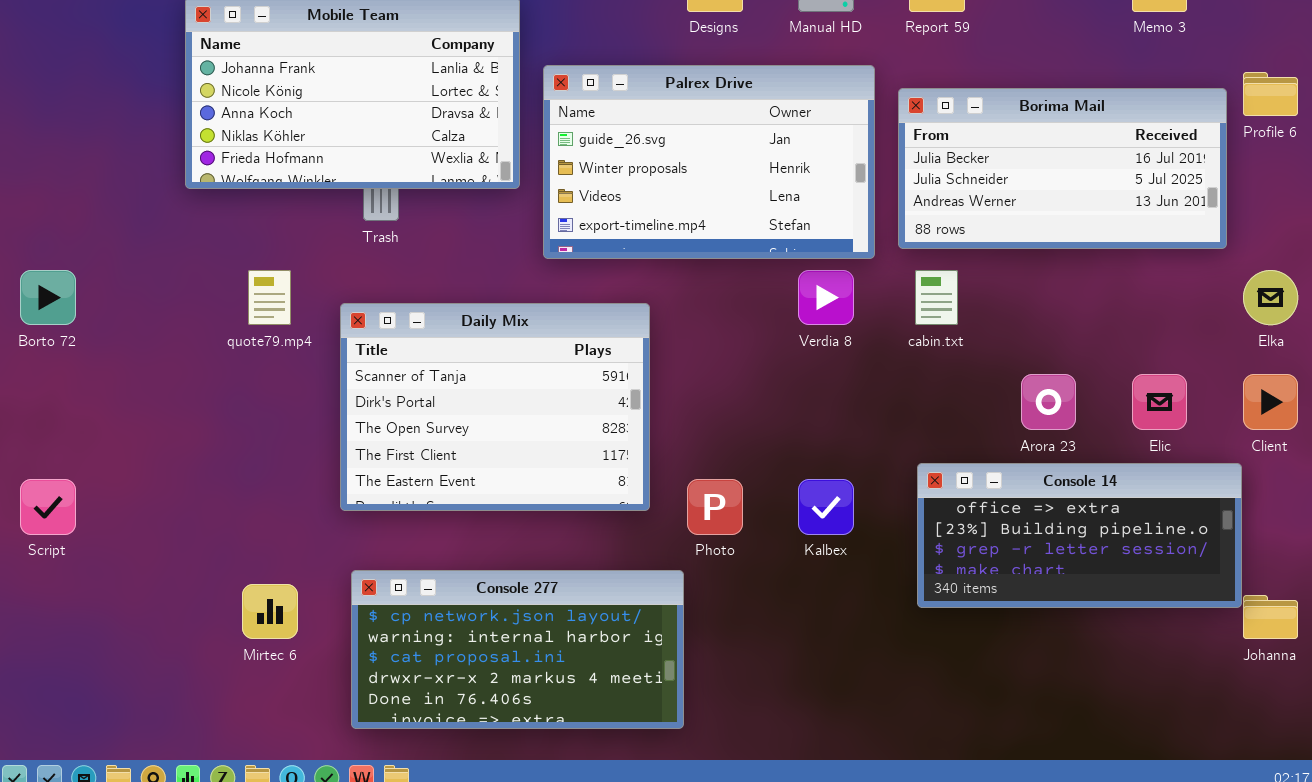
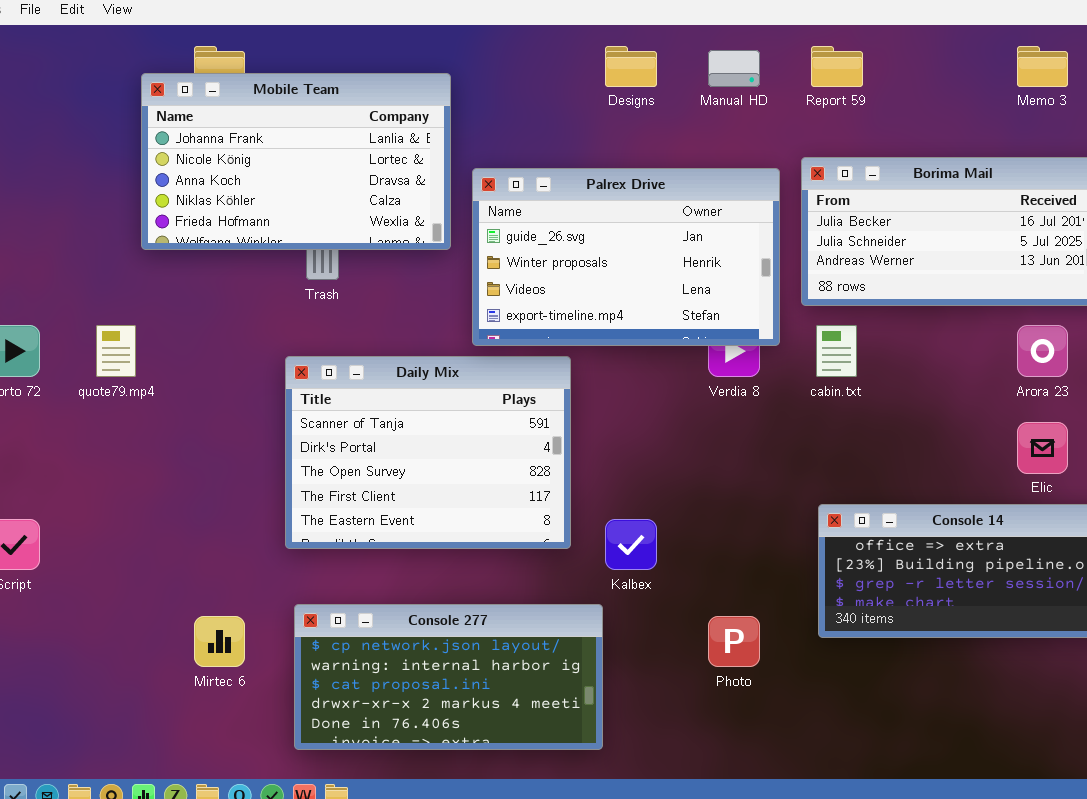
Palrex Drive: [543,65,875,259] -> [472,168,780,346], moved
quote79.mp4: [248,270,291,325] -> [96,325,136,377], moved
Arora 23: [1021,374,1076,430] -> [1017,325,1068,377], moved
Photo: [687,479,743,535] -> [708,616,760,667], moved
Kalbex: [798,479,854,535] -> [605,519,657,570], moved

